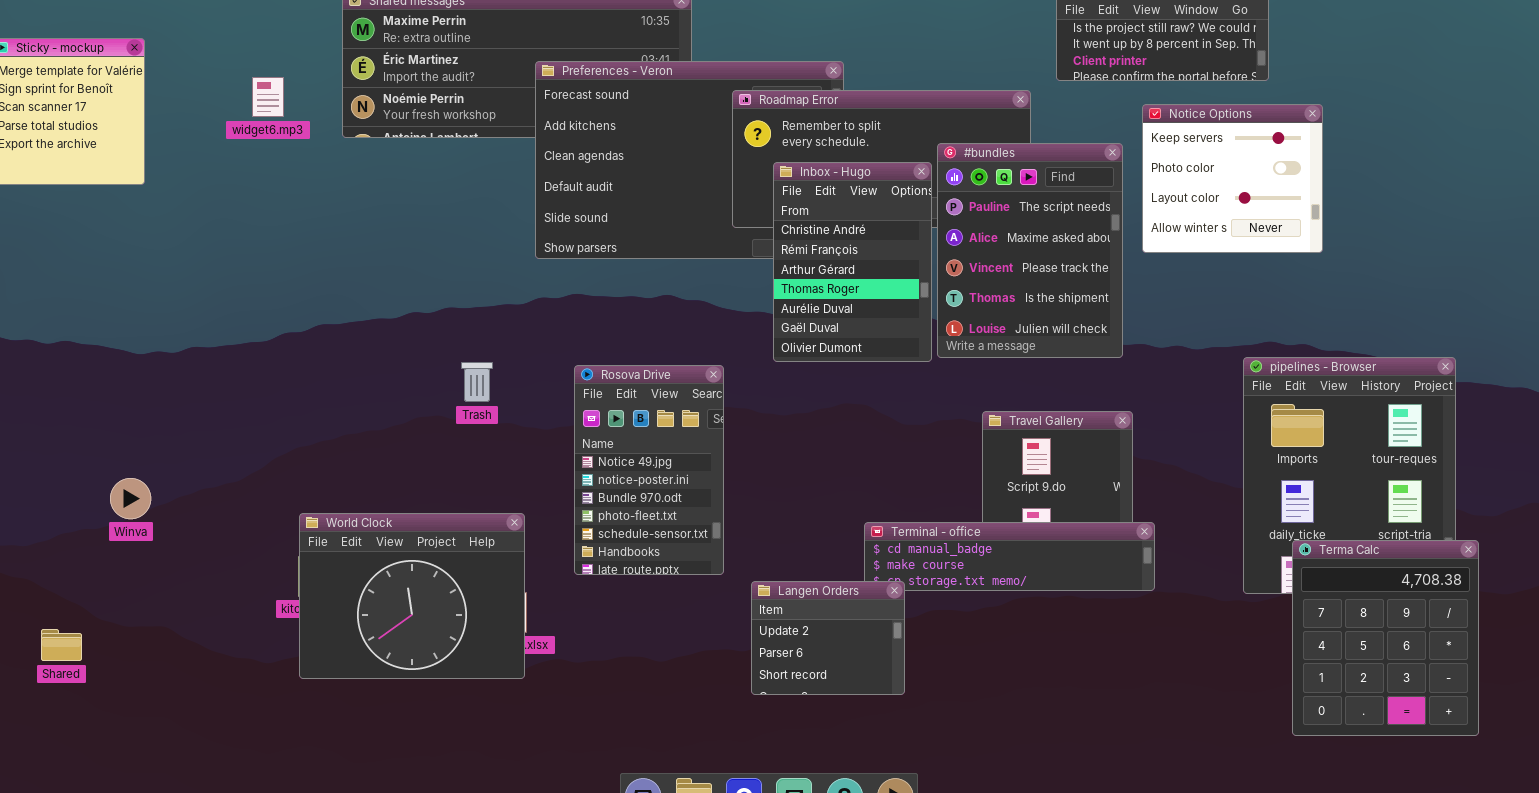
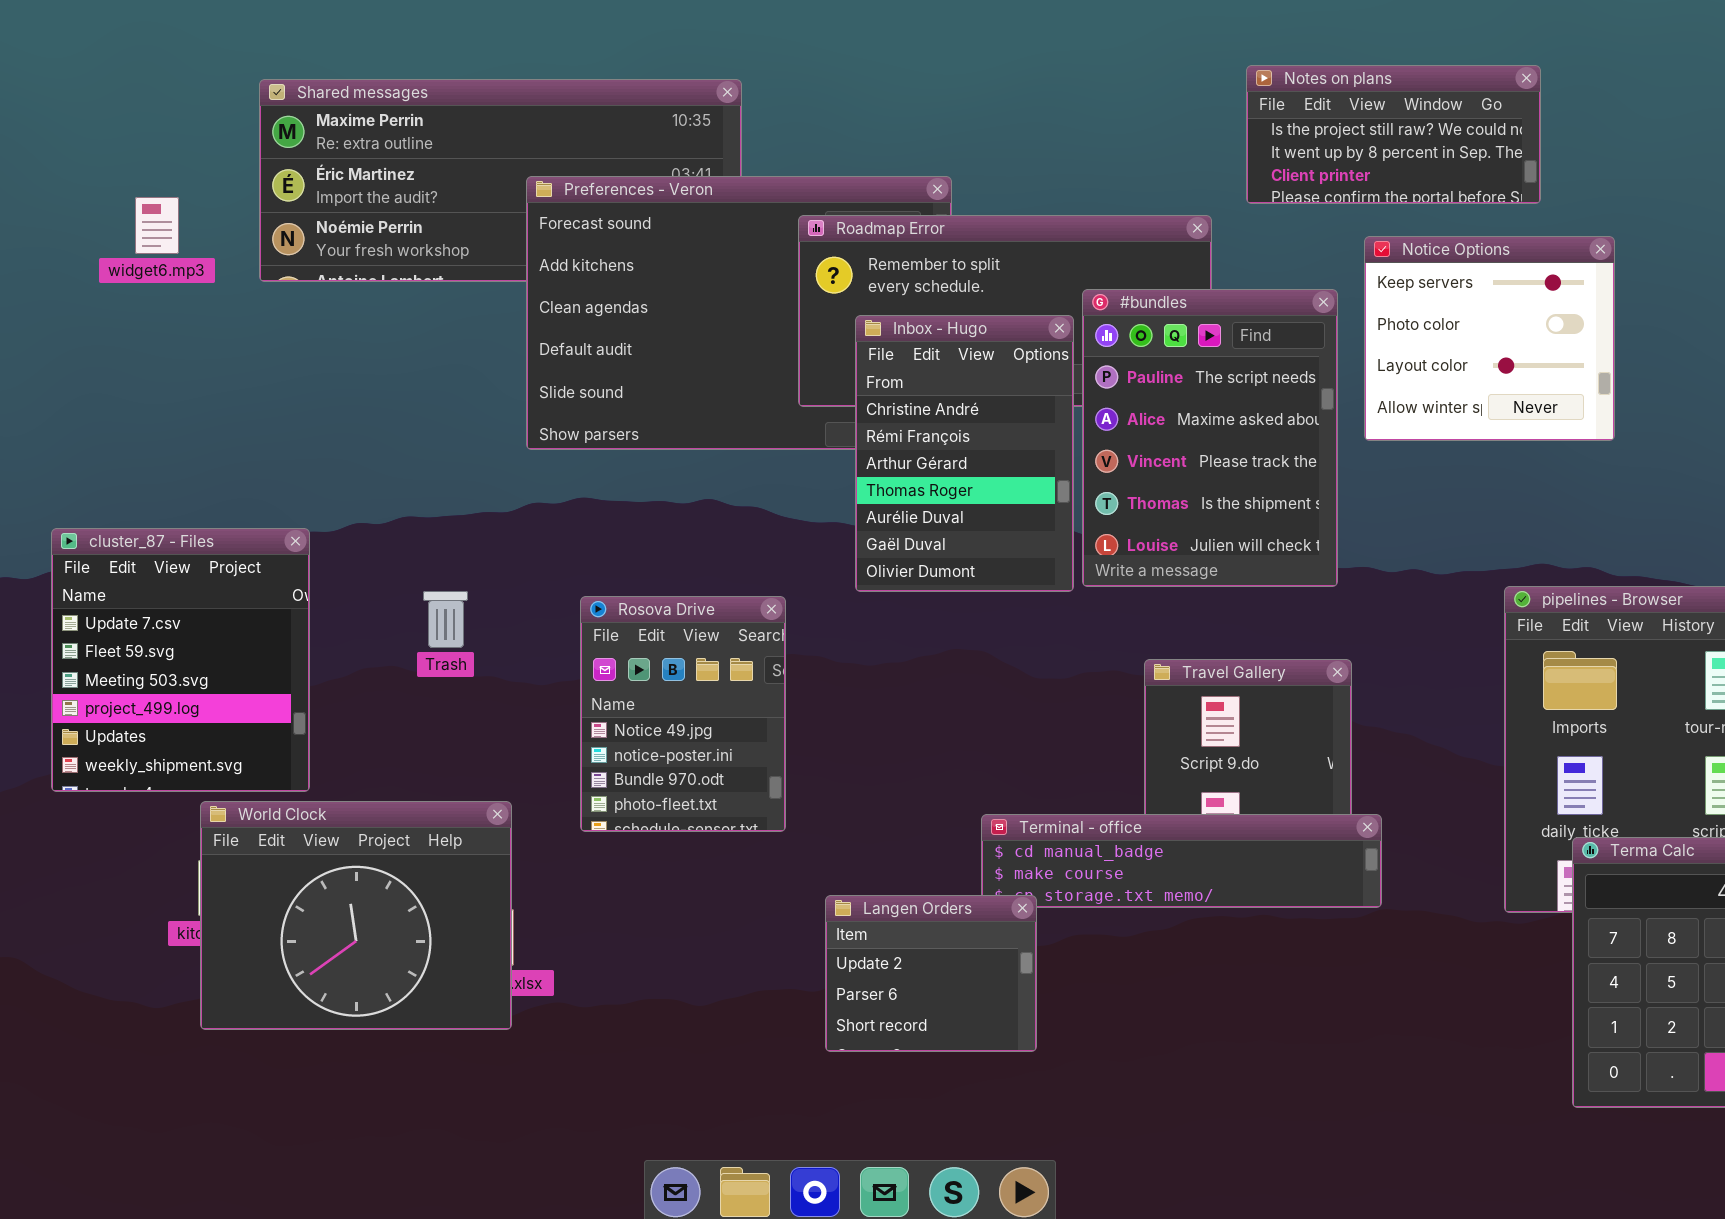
cluster_87 - Files: none -> [51,528,310,792], opened
Rosova Drive: [574,365,724,575] -> [580,596,786,832], resized

